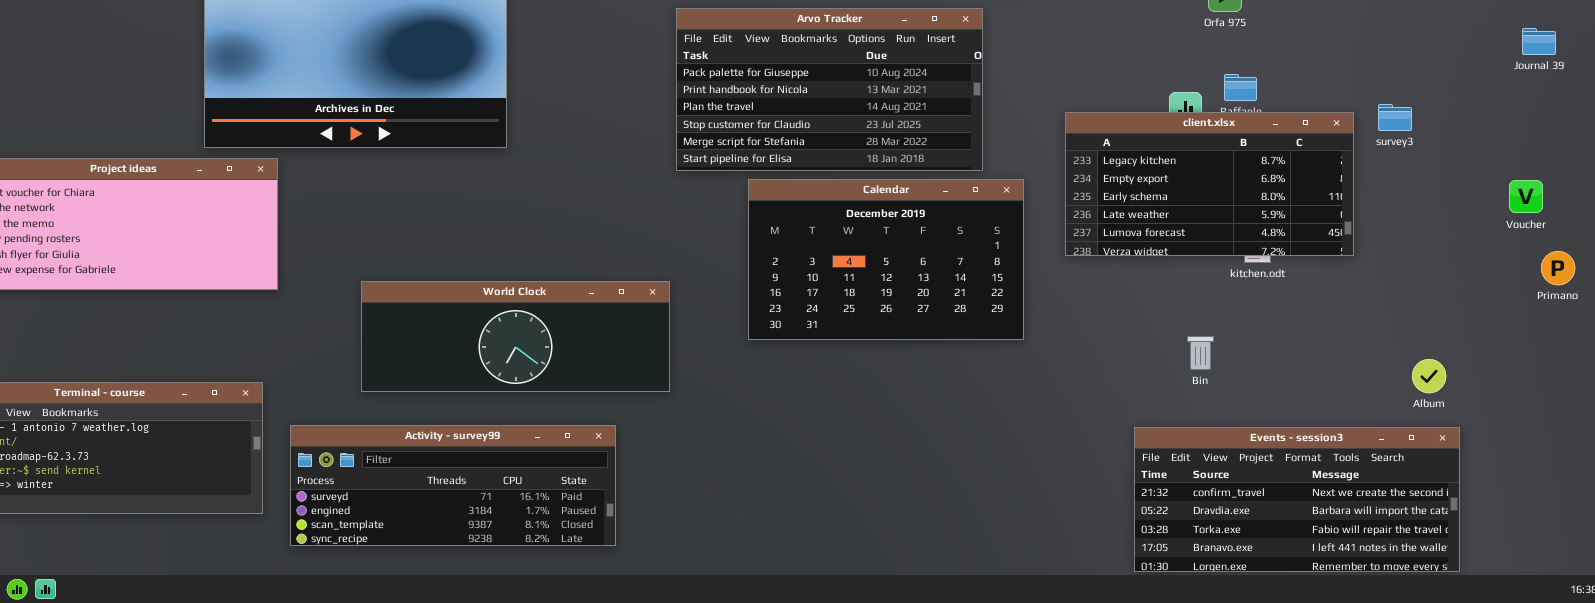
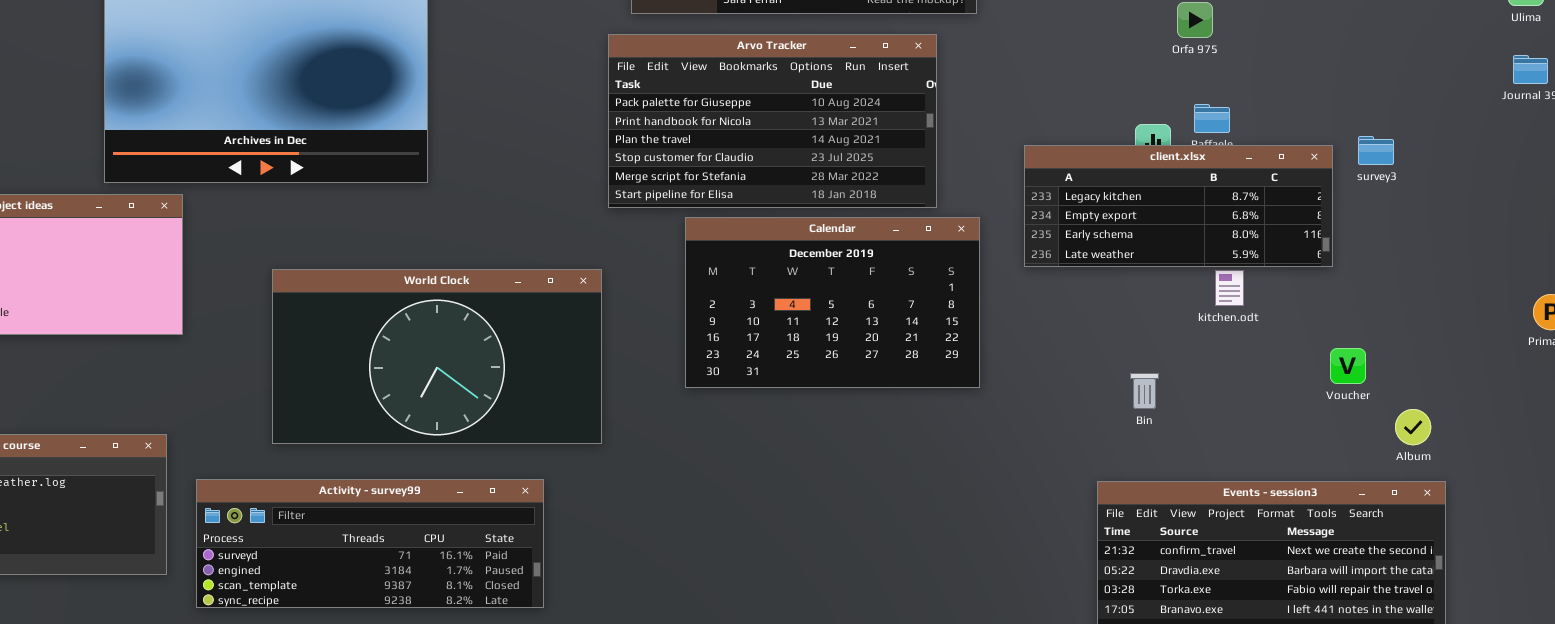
client.xlsx: [1065,112,1354,256] -> [1024,145,1333,267], resized
Voucher: [1509,180,1543,213] -> [1330,348,1366,384], moved
World Clock: [361,281,670,392] -> [272,269,602,444], resized
Bin: [1187,336,1214,370] -> [1130,373,1159,409], moved

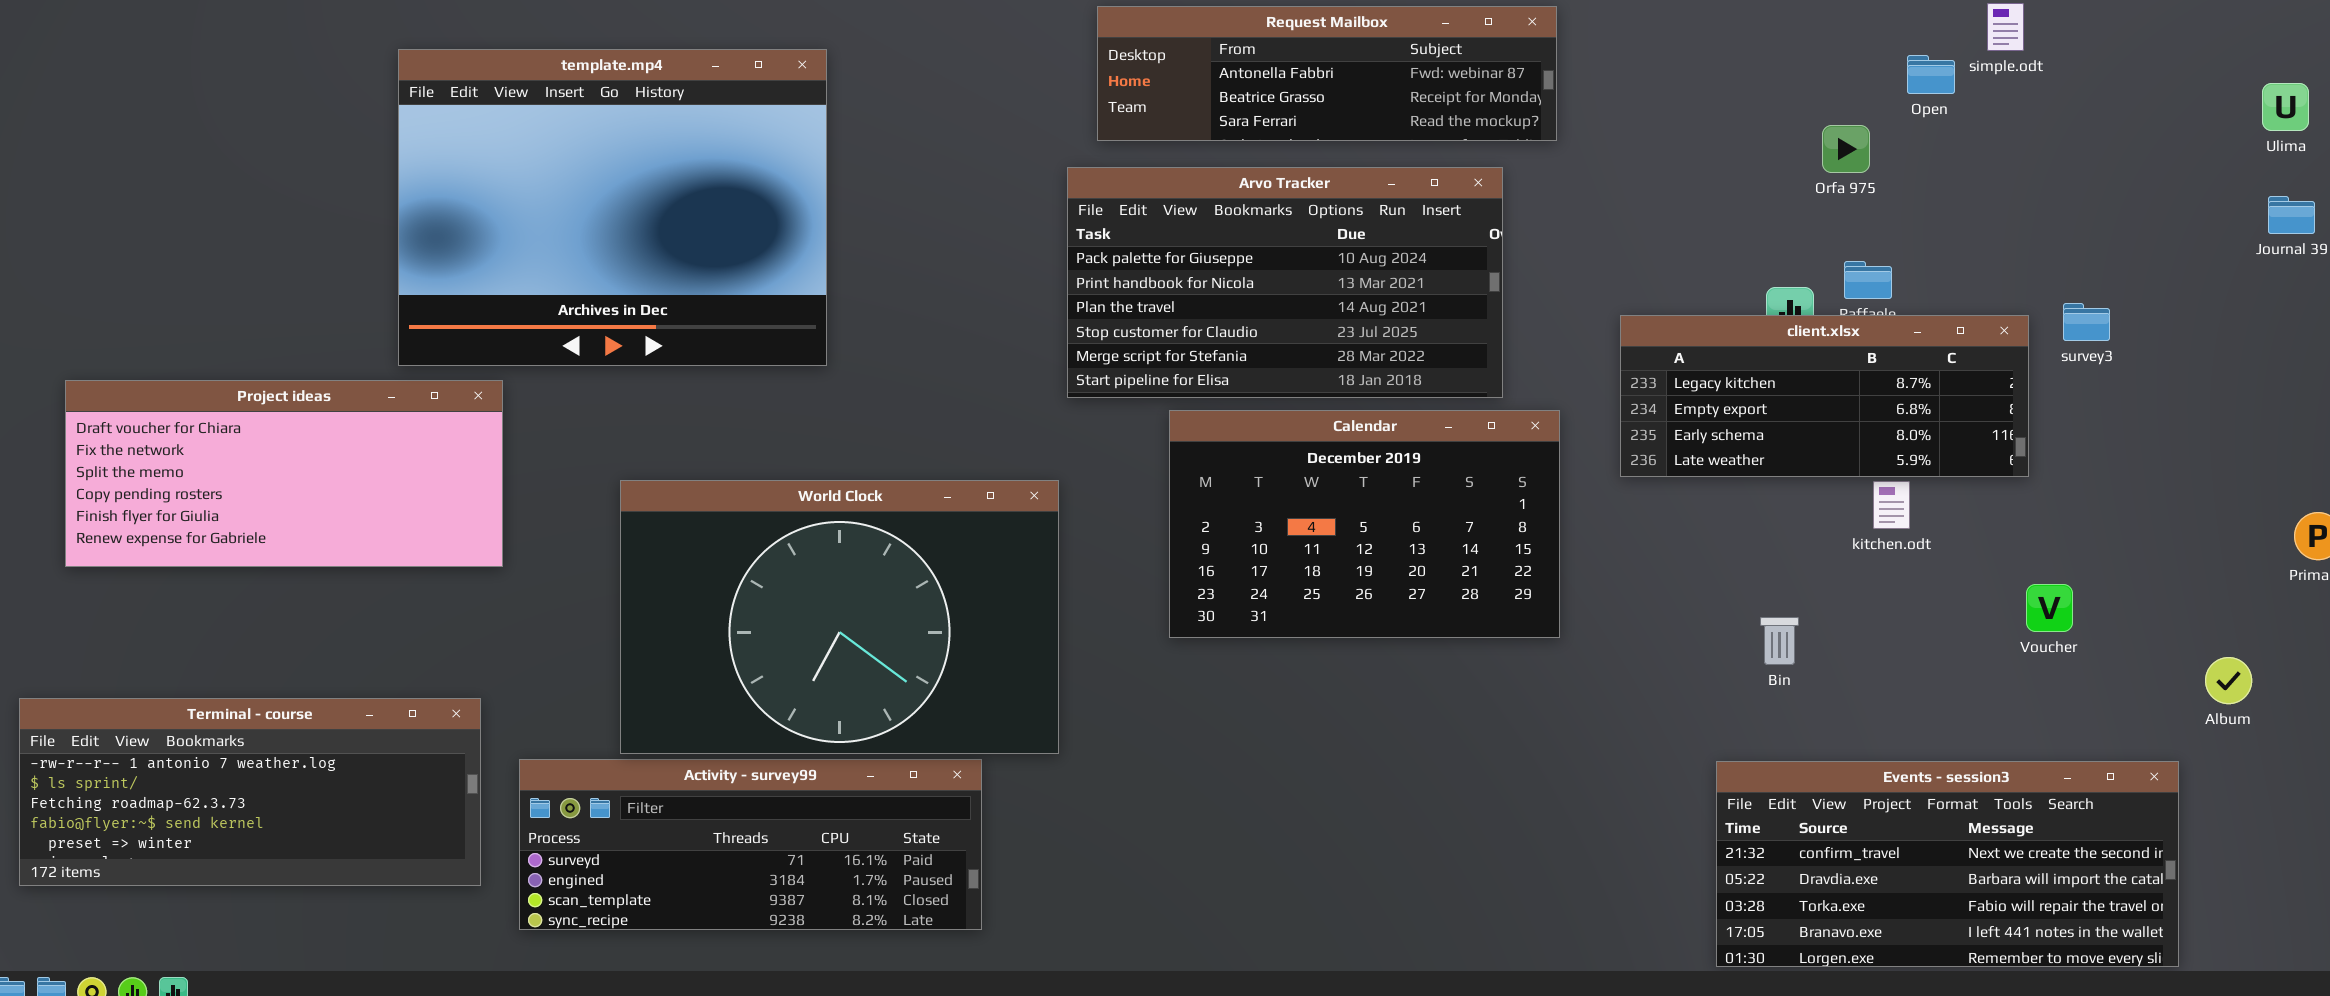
World Clock: [272,269,602,444] -> [620,480,1059,754], resized
Album: [1395,409,1431,445] -> [2205,657,2252,704], moved

